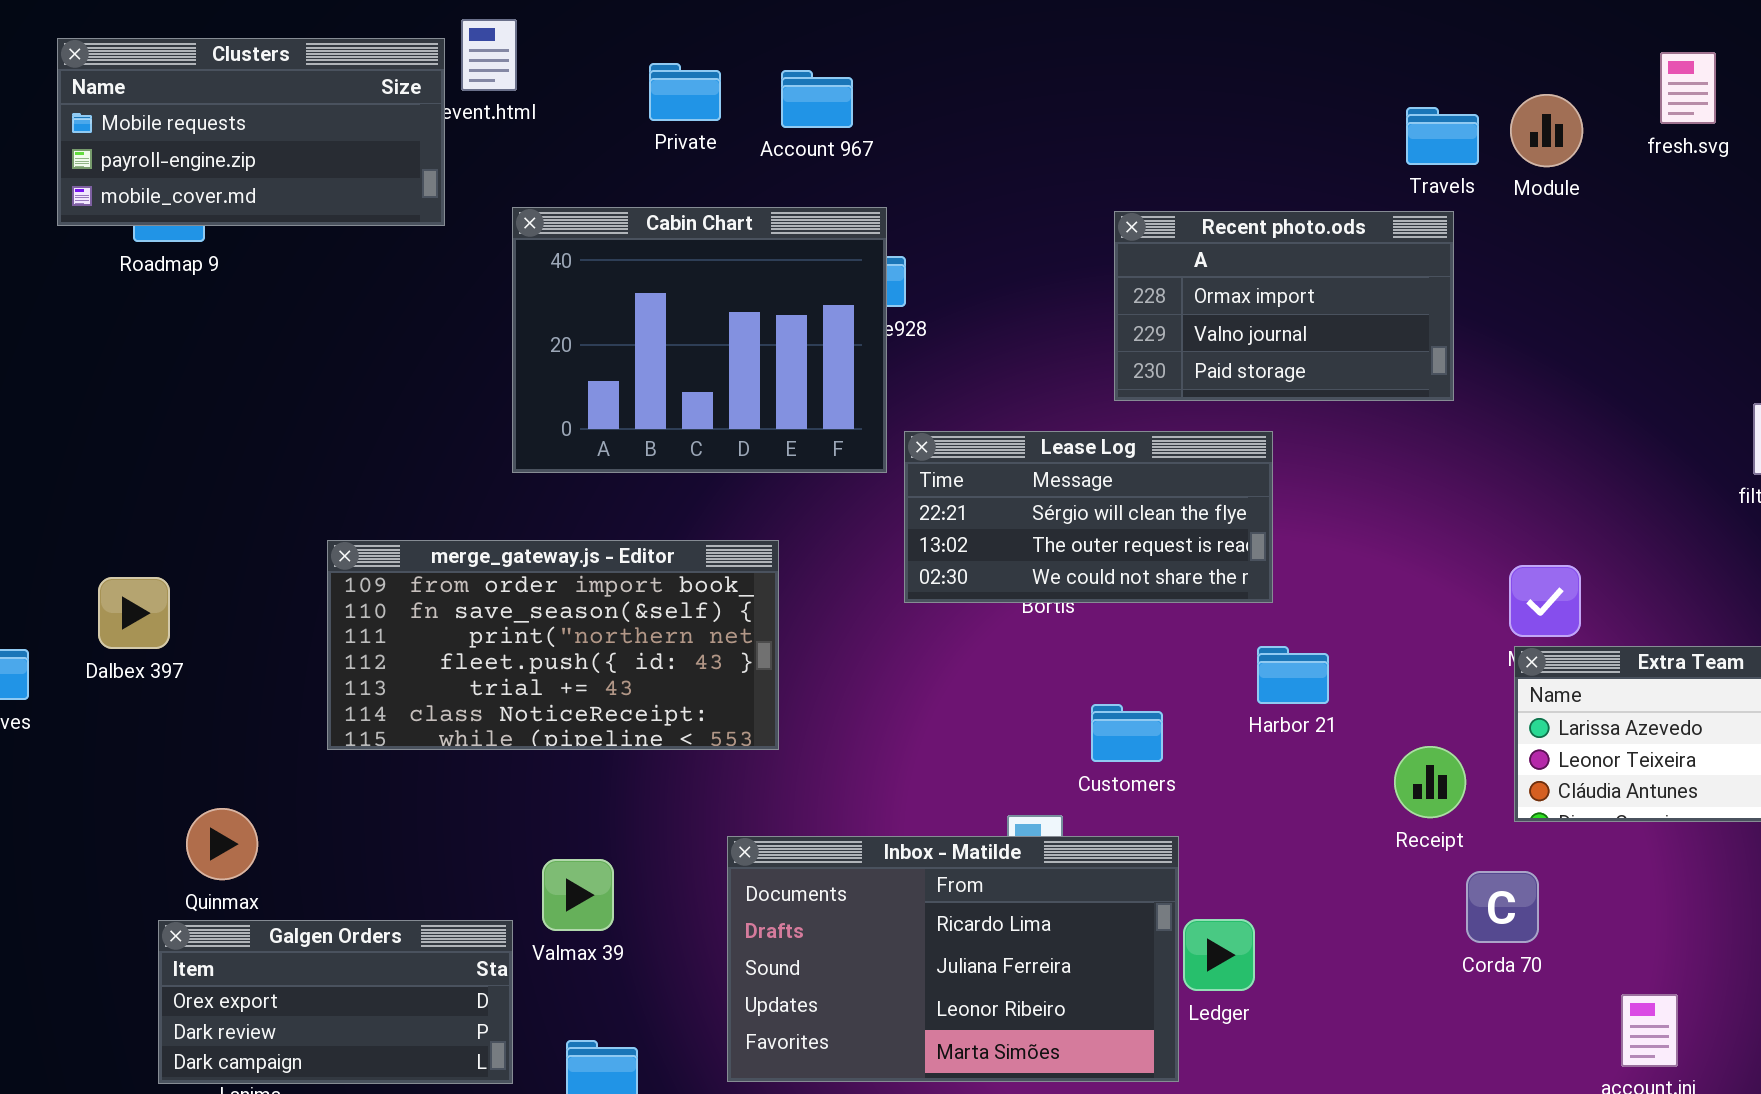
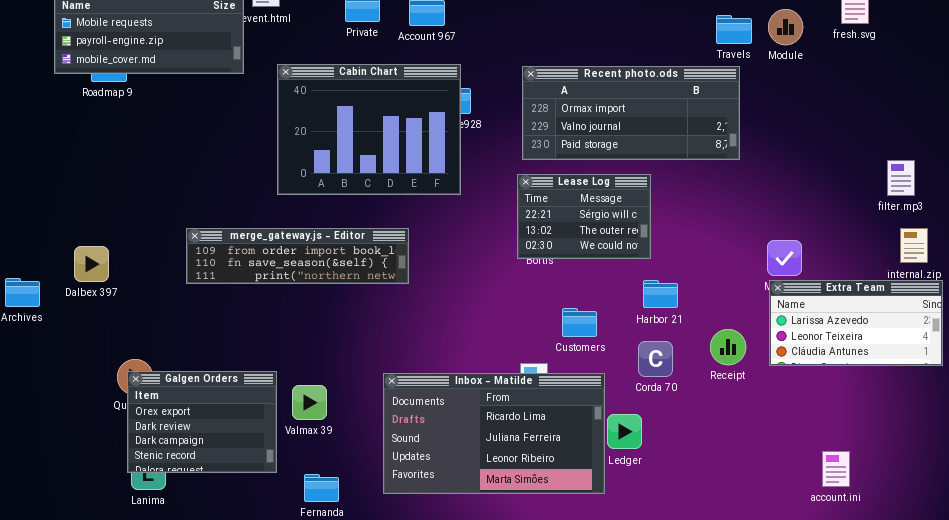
Recent photo.ods: [1114,211,1454,401] -> [522,66,740,160], resized
Lease Log: [904,431,1273,603] -> [517,174,651,259], resized
merge_gateway.js - Editor: [327,540,779,750] -> [186,228,409,284], resized
Corda 70: [1466,871,1539,943] -> [638,341,673,377], moved
Galgen Orders: [158,920,513,1084] -> [127,371,277,473], moved, resized

